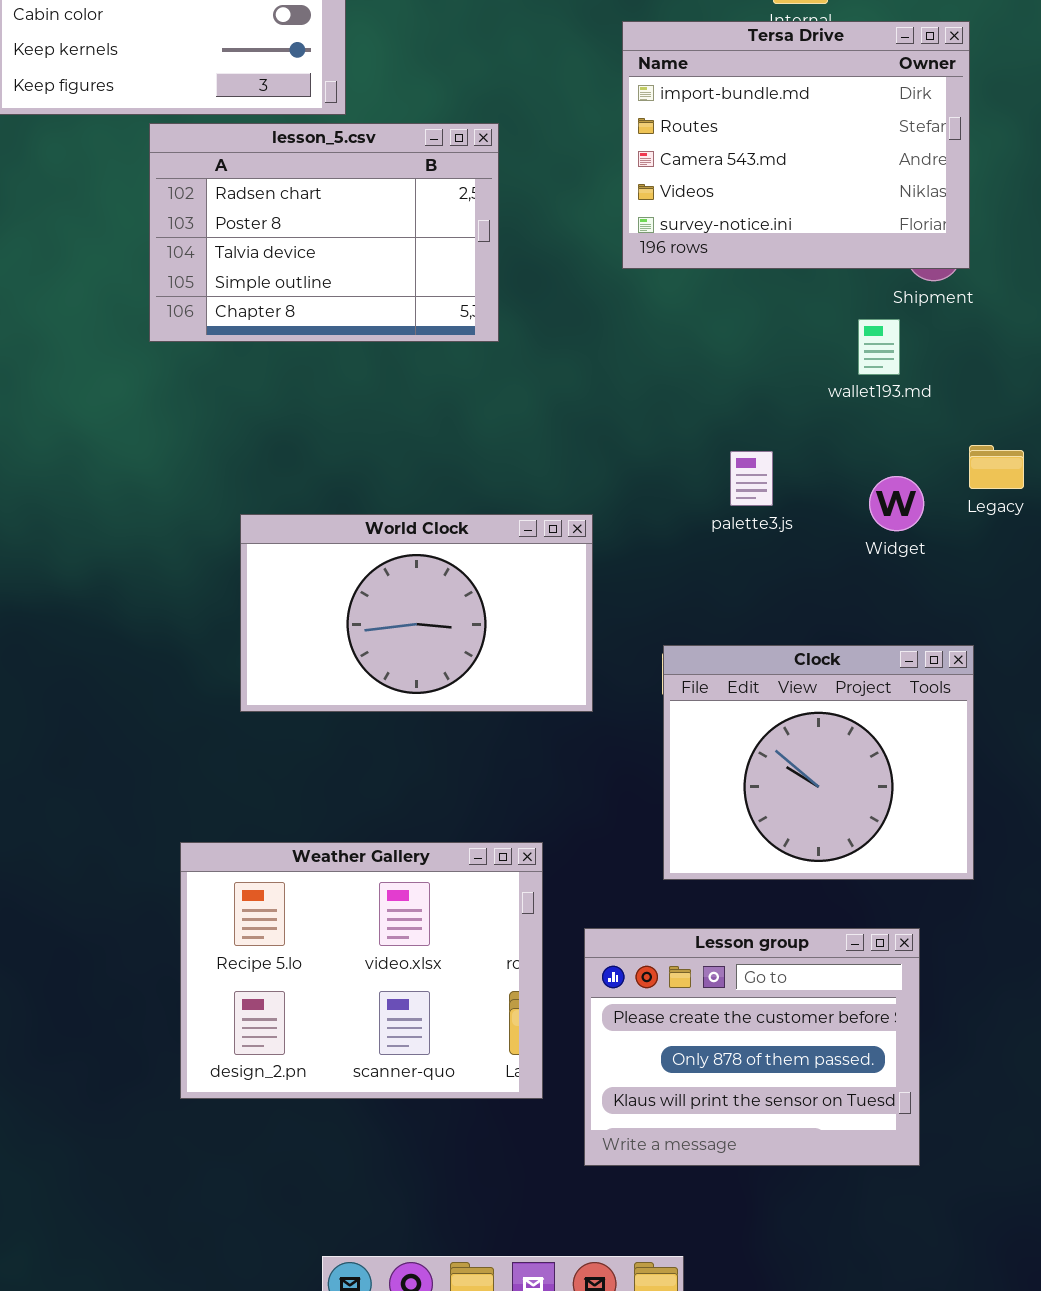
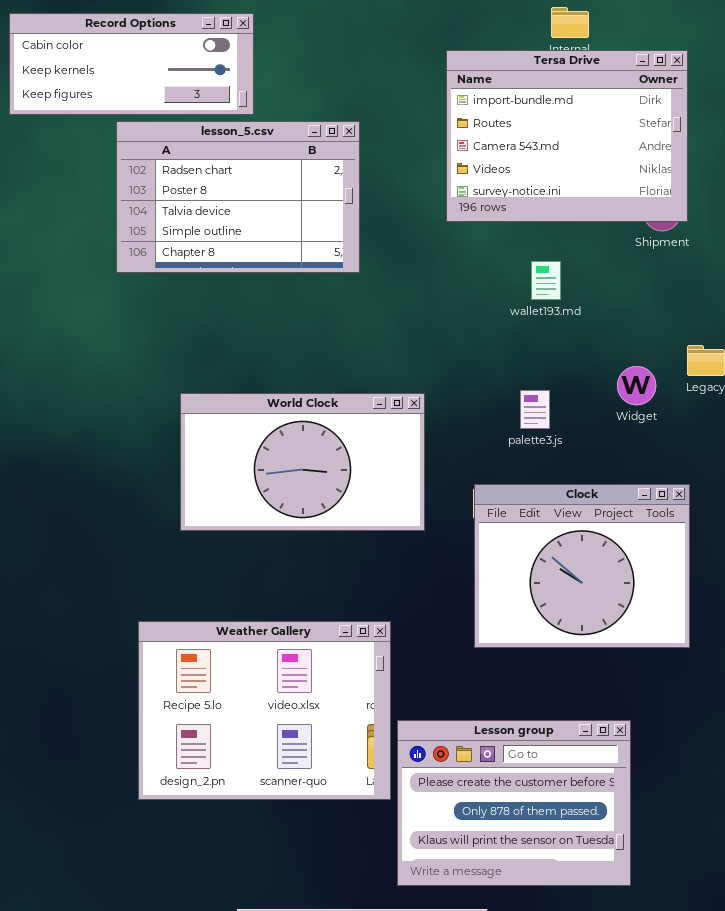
wallet193.md: [858,319,900,375] -> [531,261,561,300], moved
palette3.js: [730,451,773,506] -> [520,390,550,429], moved
Lesson group: [584,928,920,1166] -> [397,720,631,886], moved

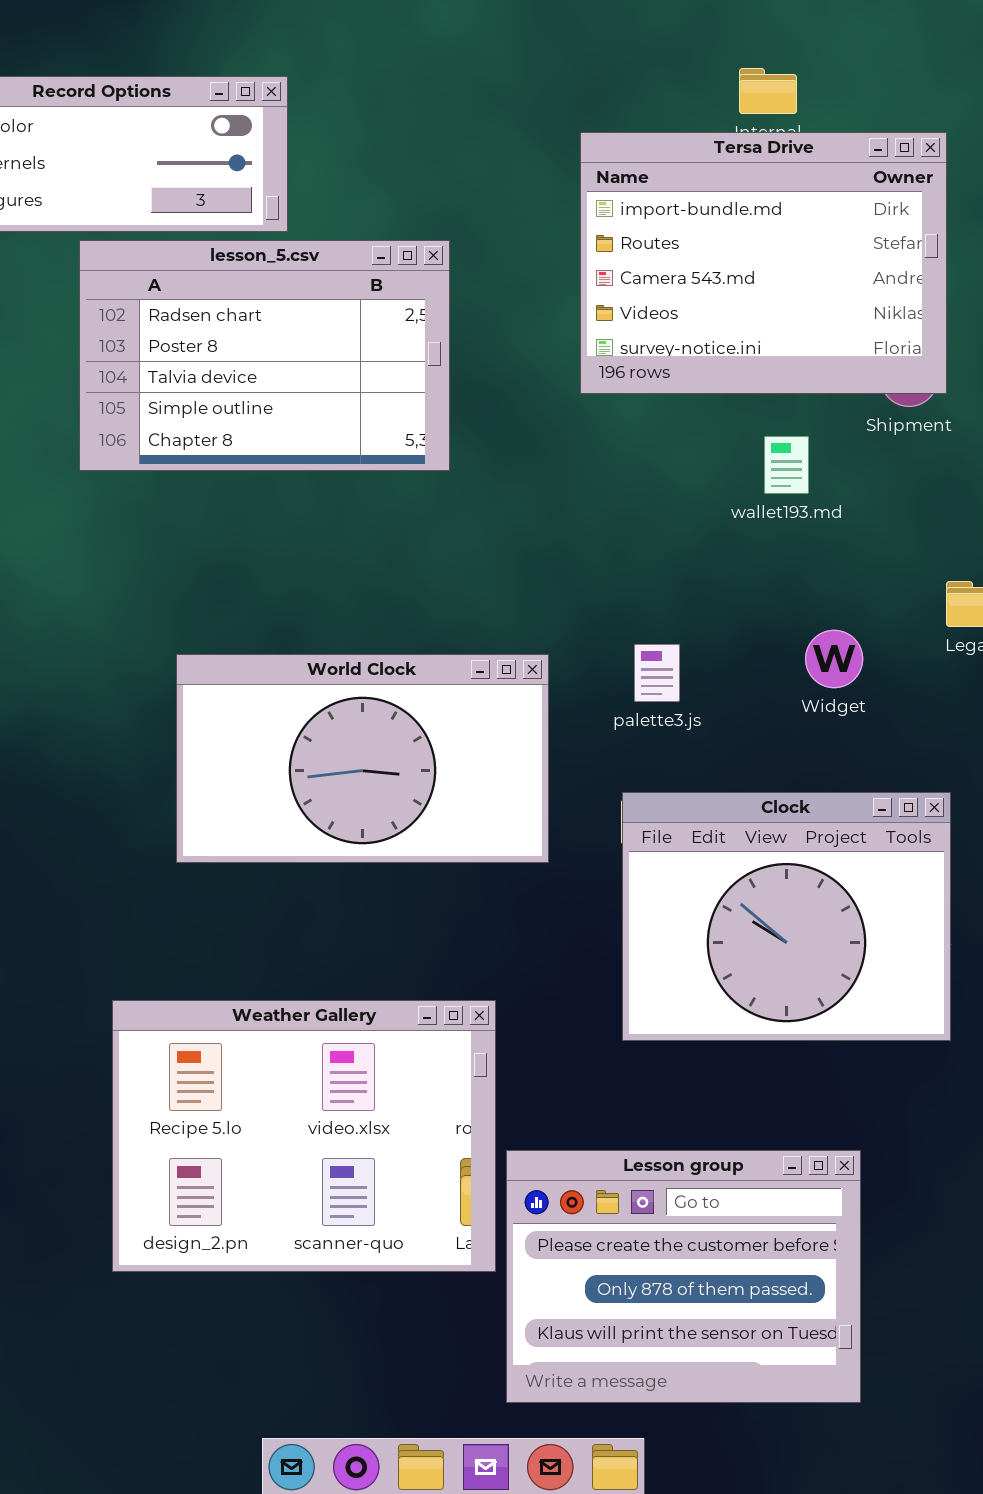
wallet193.md: [531,261,561,300] -> [764,436,809,494], moved
Widget: [617,366,656,405] -> [805,630,863,688], moved
palette3.js: [520,390,550,429] -> [634,644,680,702], moved

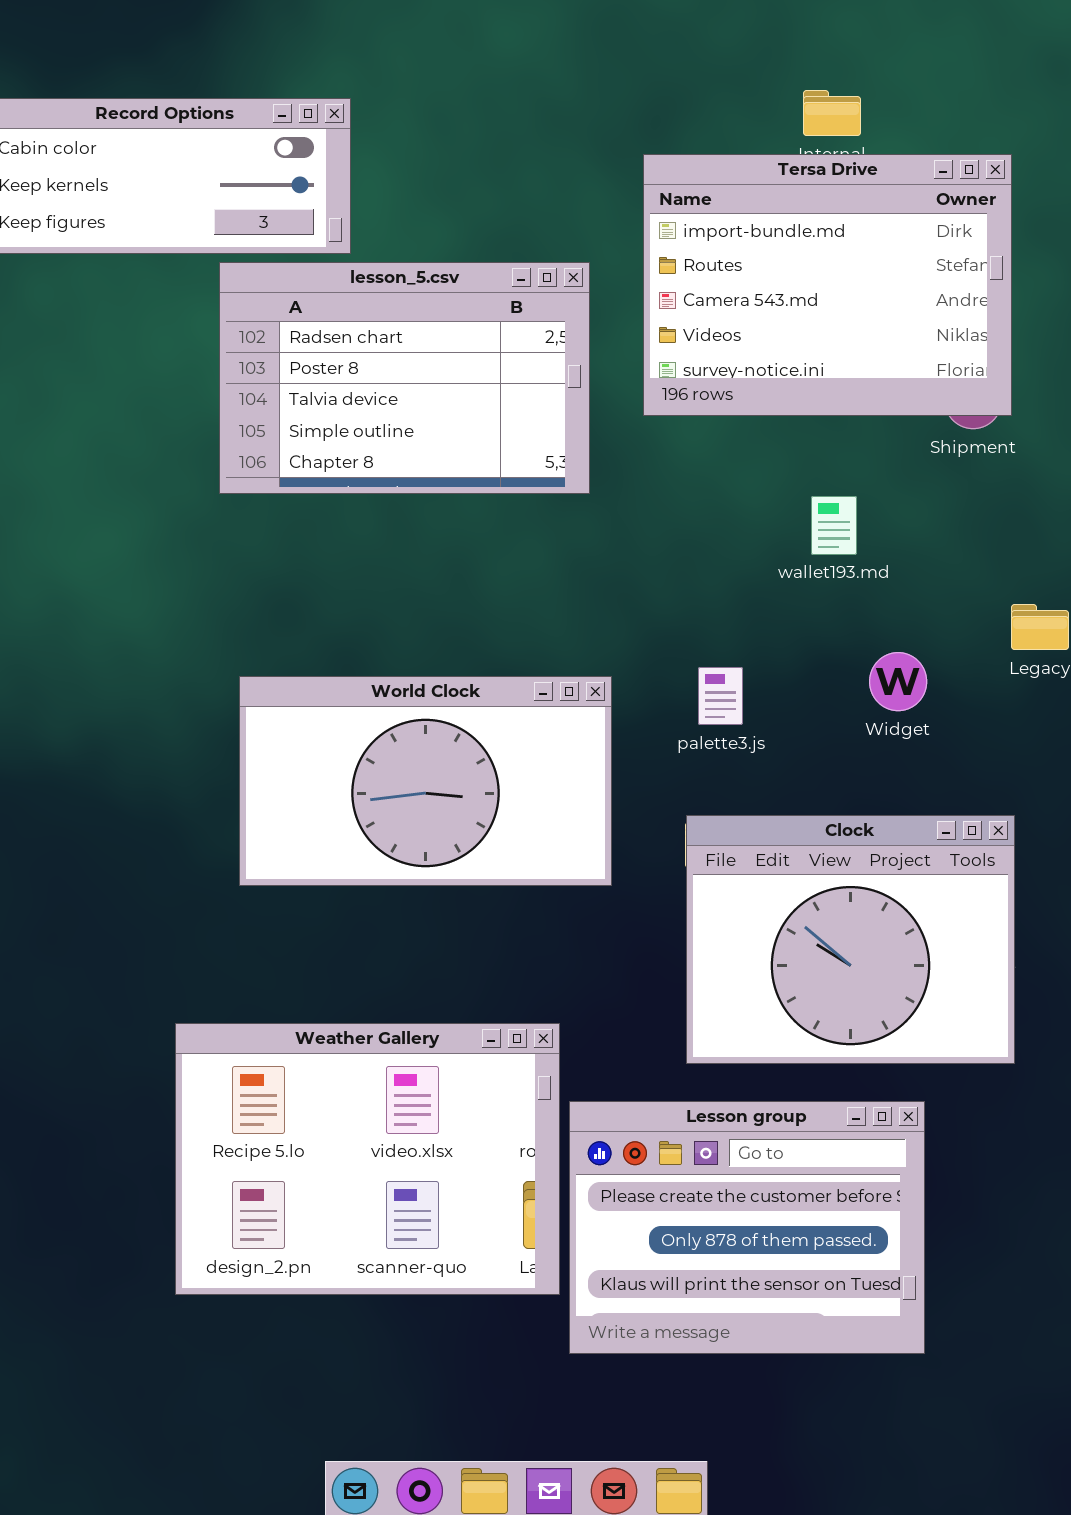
lesson_5.csv: [79,240,450,471] -> [219,262,590,494], moved
wallet193.md: [764,436,809,494] -> [811,496,857,555], moved
Lesson group: [506,1150,861,1403] -> [569,1101,925,1354], moved

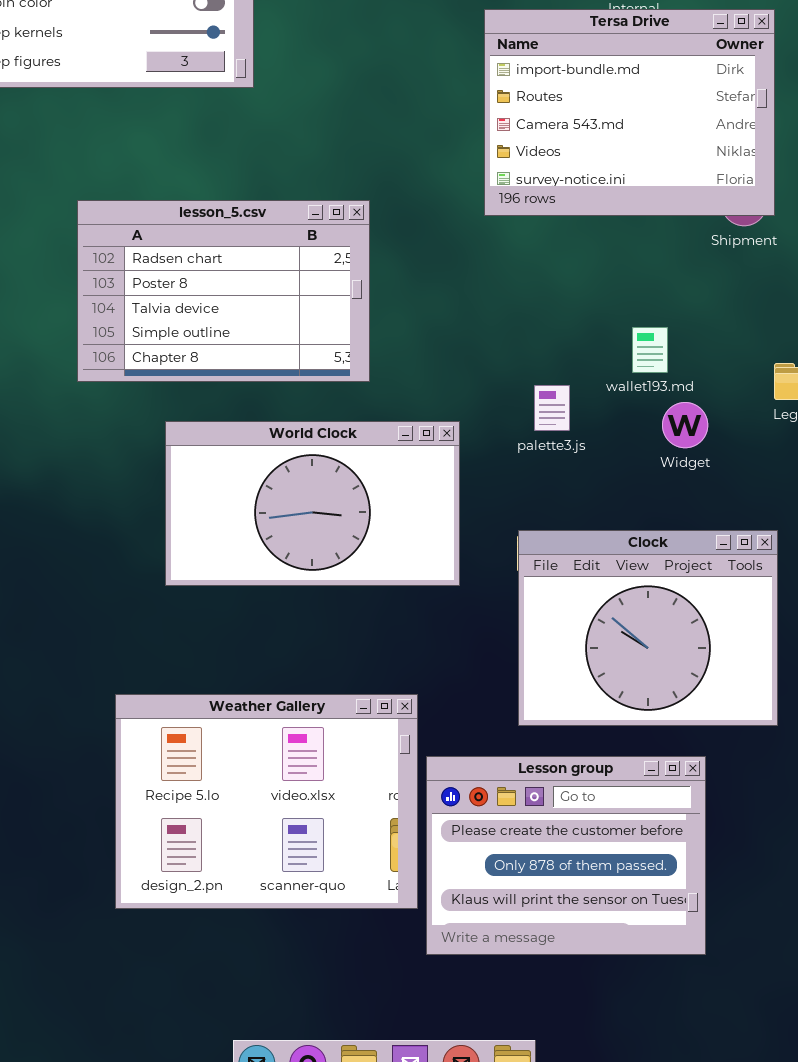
lesson_5.csv: [219,262,590,494] -> [77,200,370,382], moved
wallet193.md: [811,496,857,555] -> [632,327,668,373], moved
palette3.js: [698,667,743,725] -> [534,385,570,431], moved

